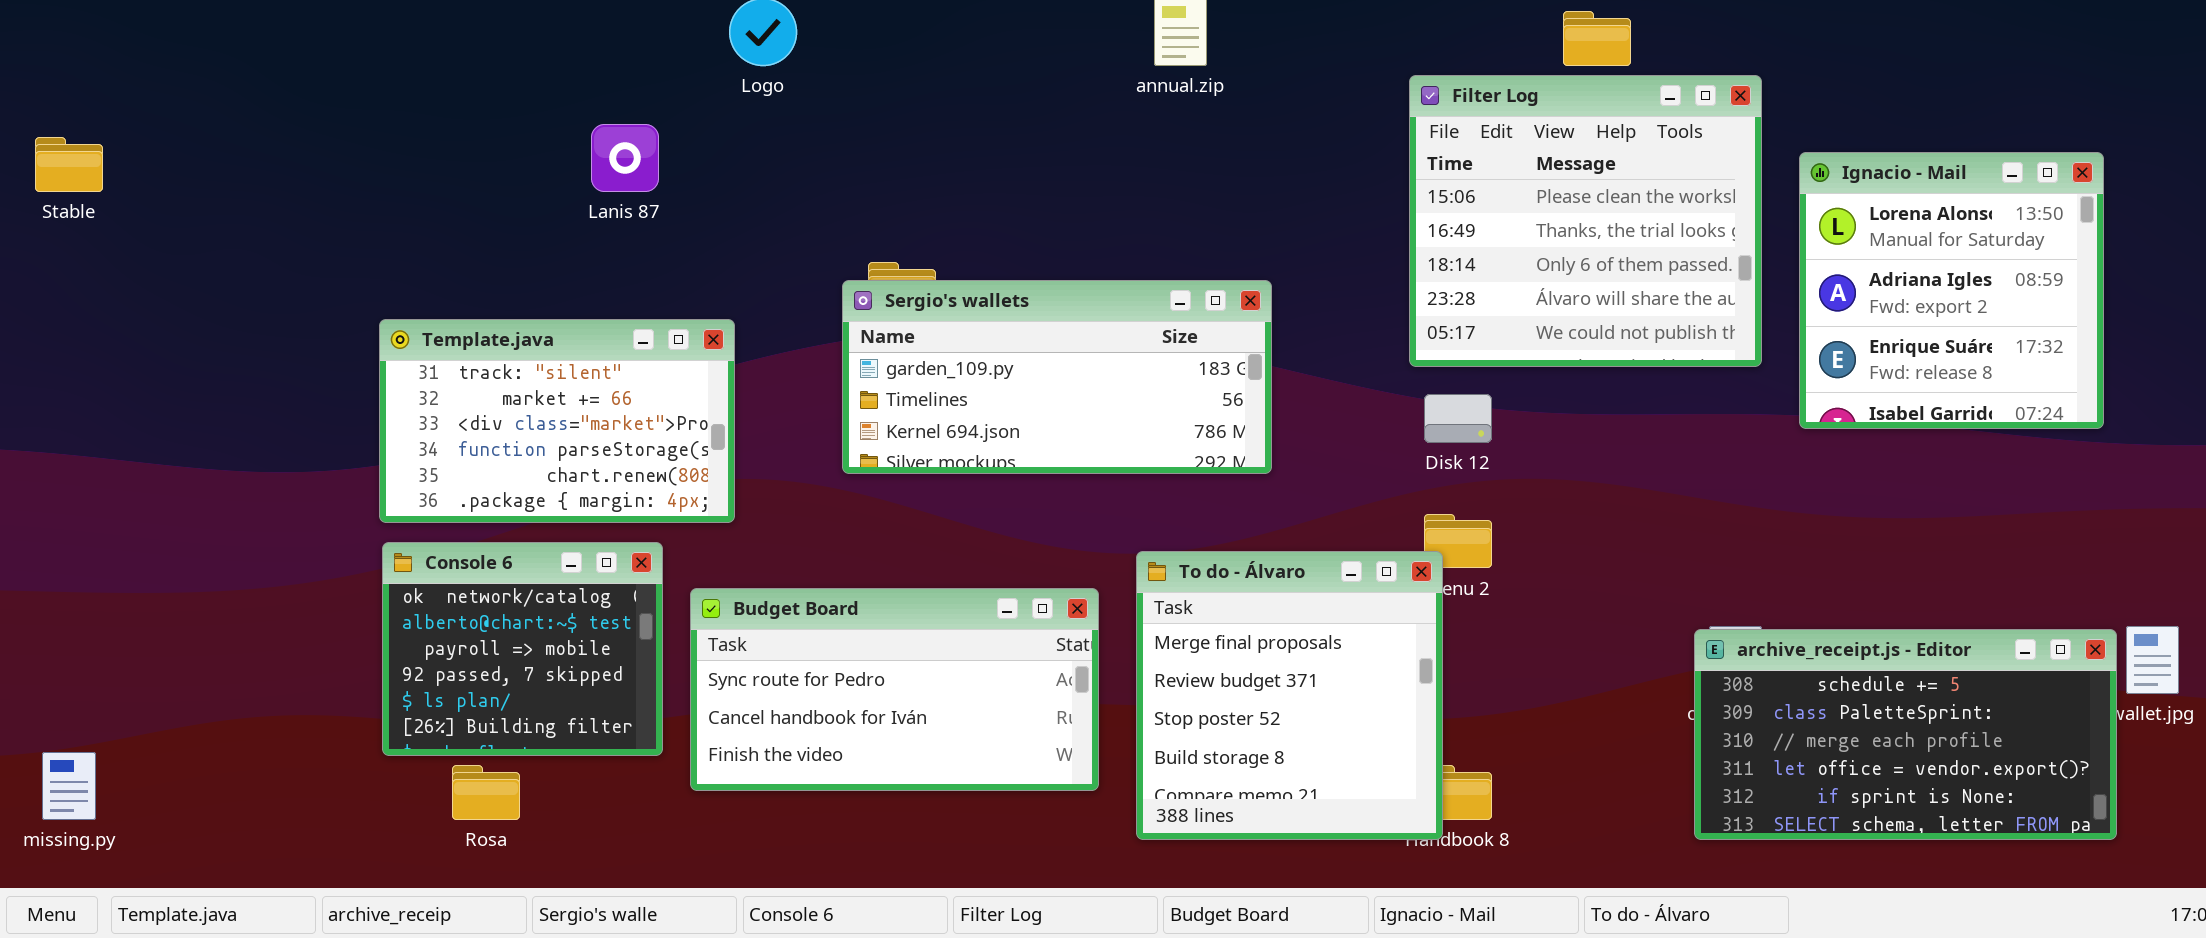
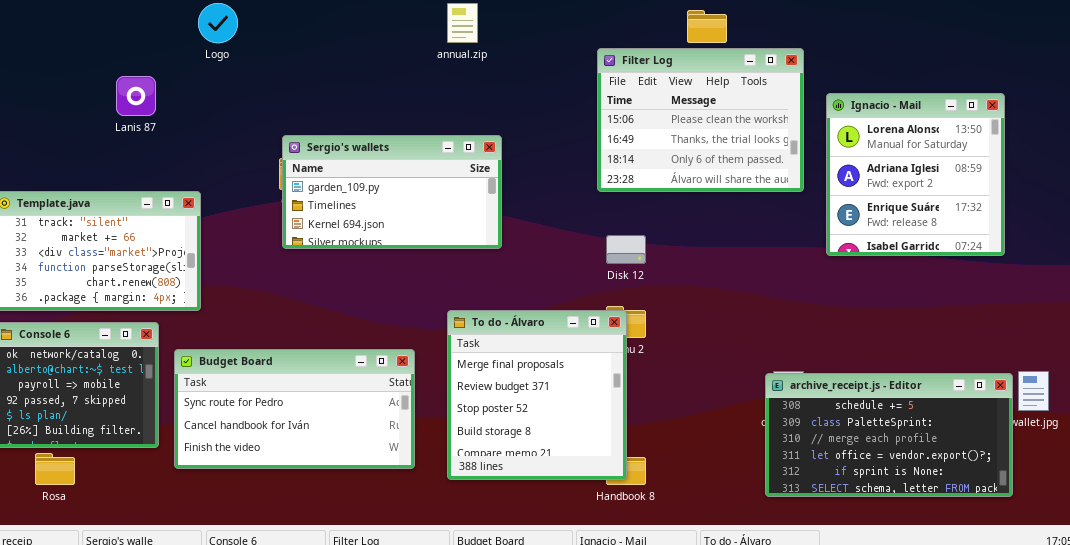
Filter Log: [1409,75,1762,367] -> [597,48,804,192], resized
Sergio's wallets: [842,280,1272,474] -> [282,135,502,249], moved, resized
To do - Álvaro: [1136,551,1443,840] -> [447,310,627,480], moved

